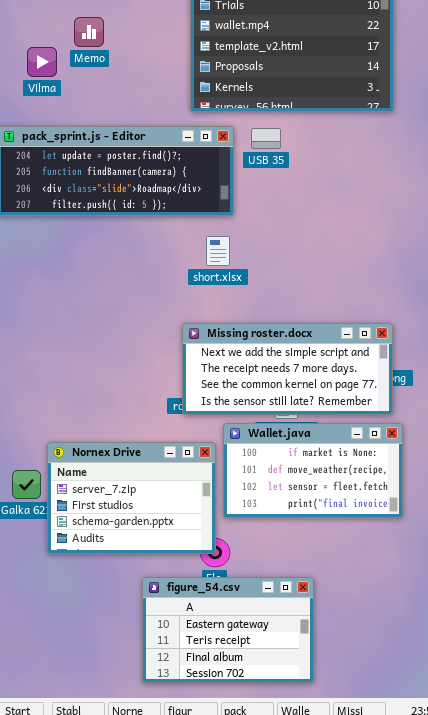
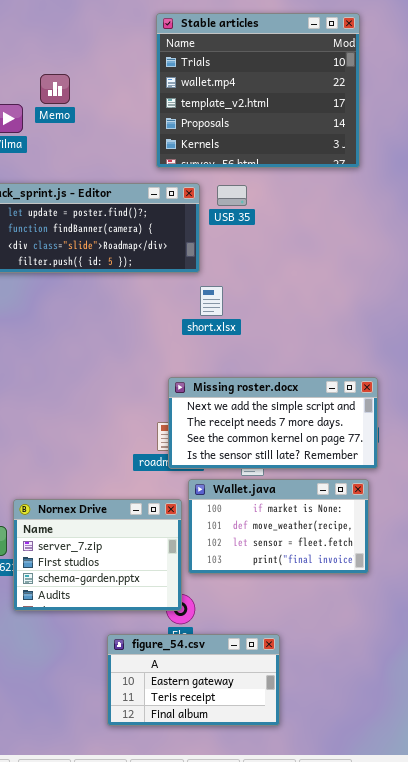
short.xlsx: [206,236,230,266] -> [200,286,223,316], moved
Missing roster.docx: [182,323,393,415] -> [168,377,378,469], moved
figure_54.csv: [142,577,314,683] -> [107,634,280,726], resized

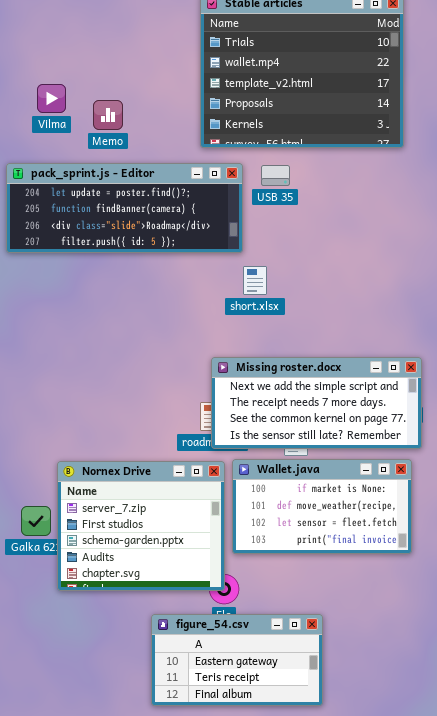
Memo: [40,74,70,104] -> [93,100,123,130], moved
Nornex Drive: [13,499,182,611] -> [57,461,225,591], resized

